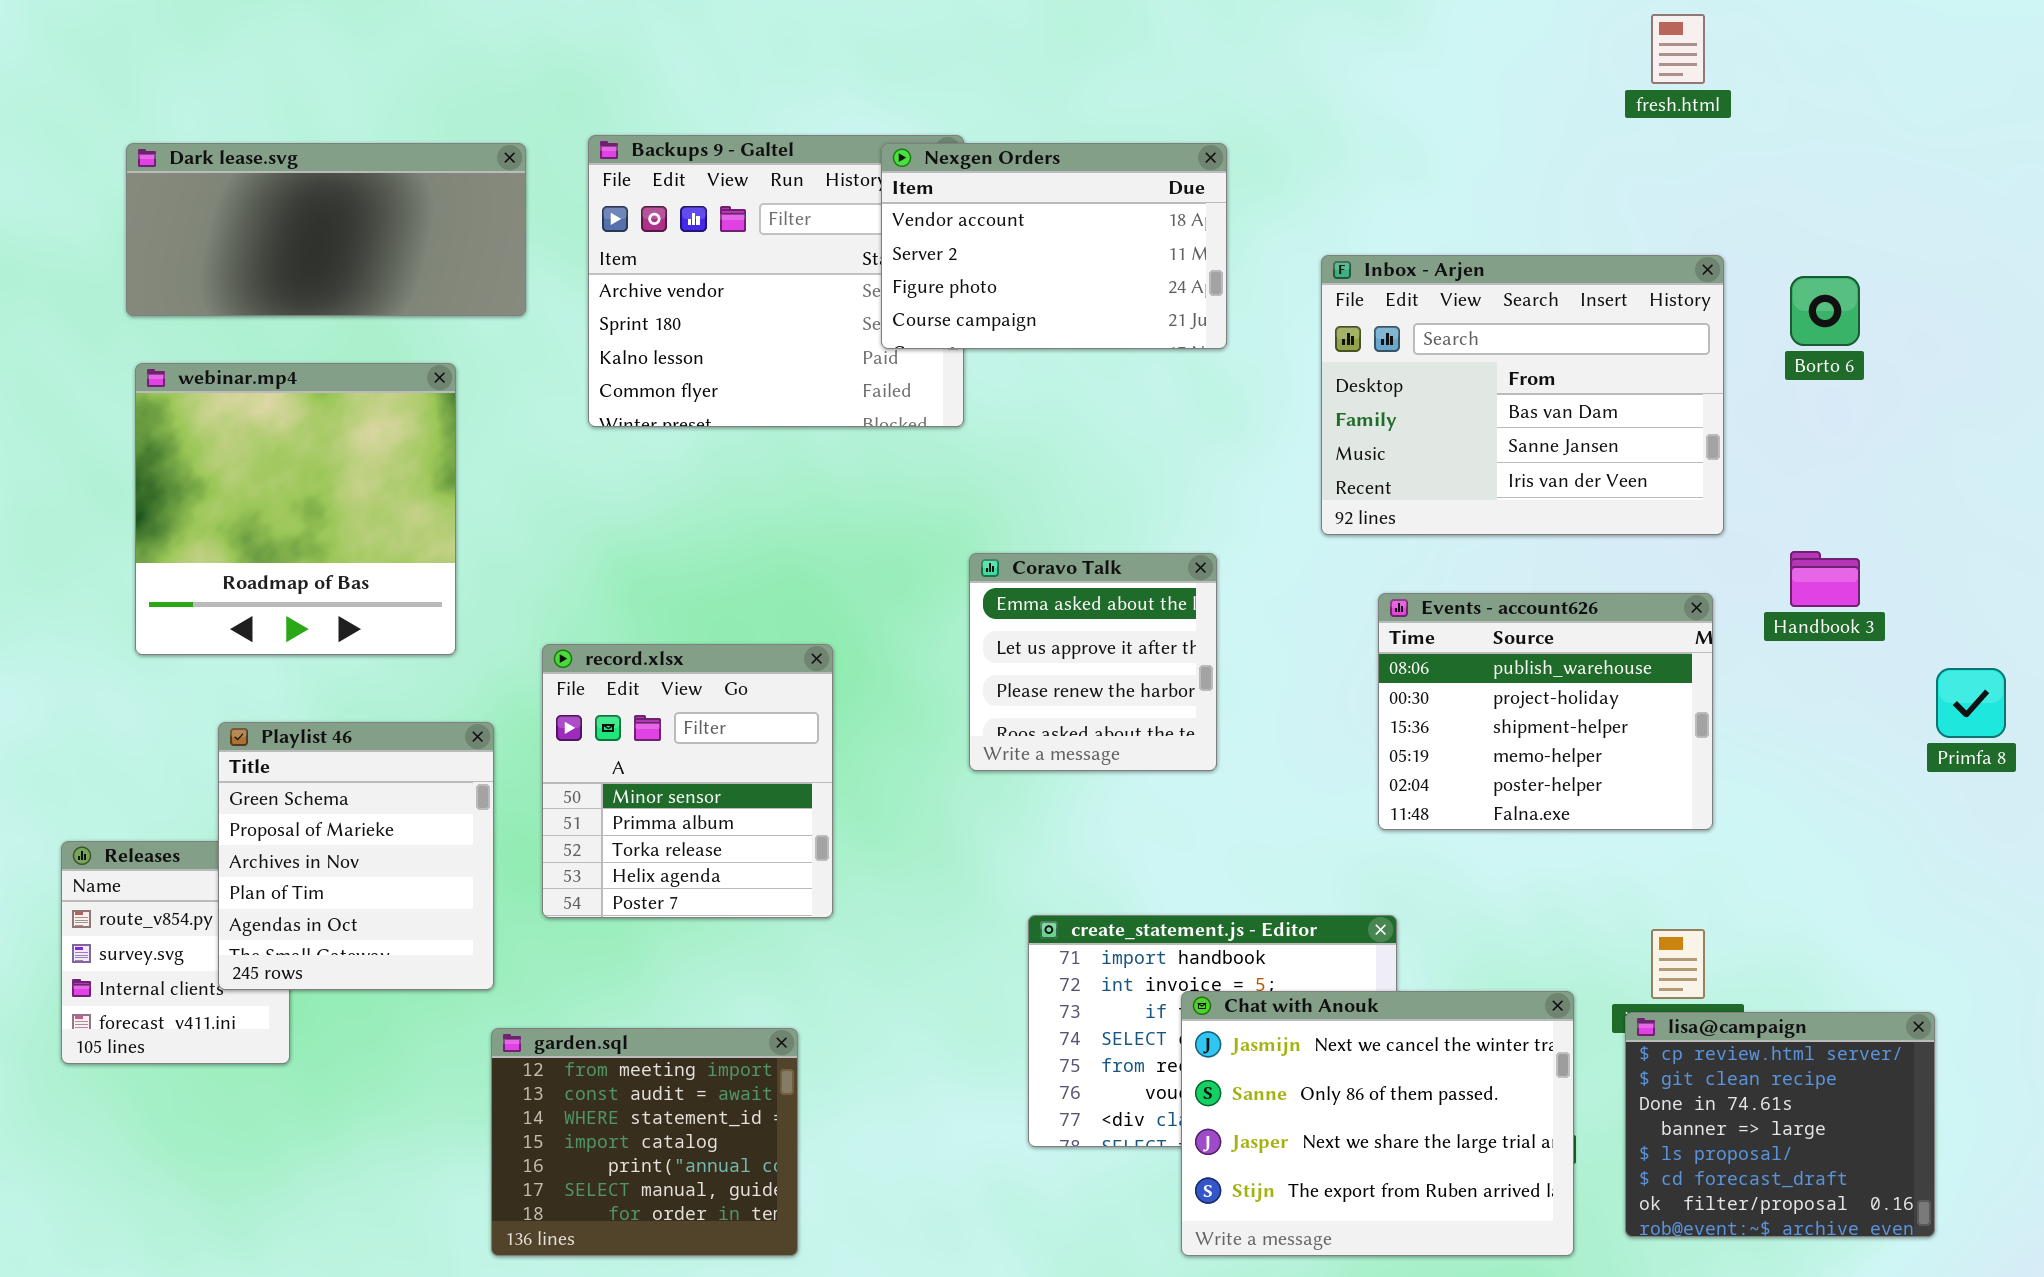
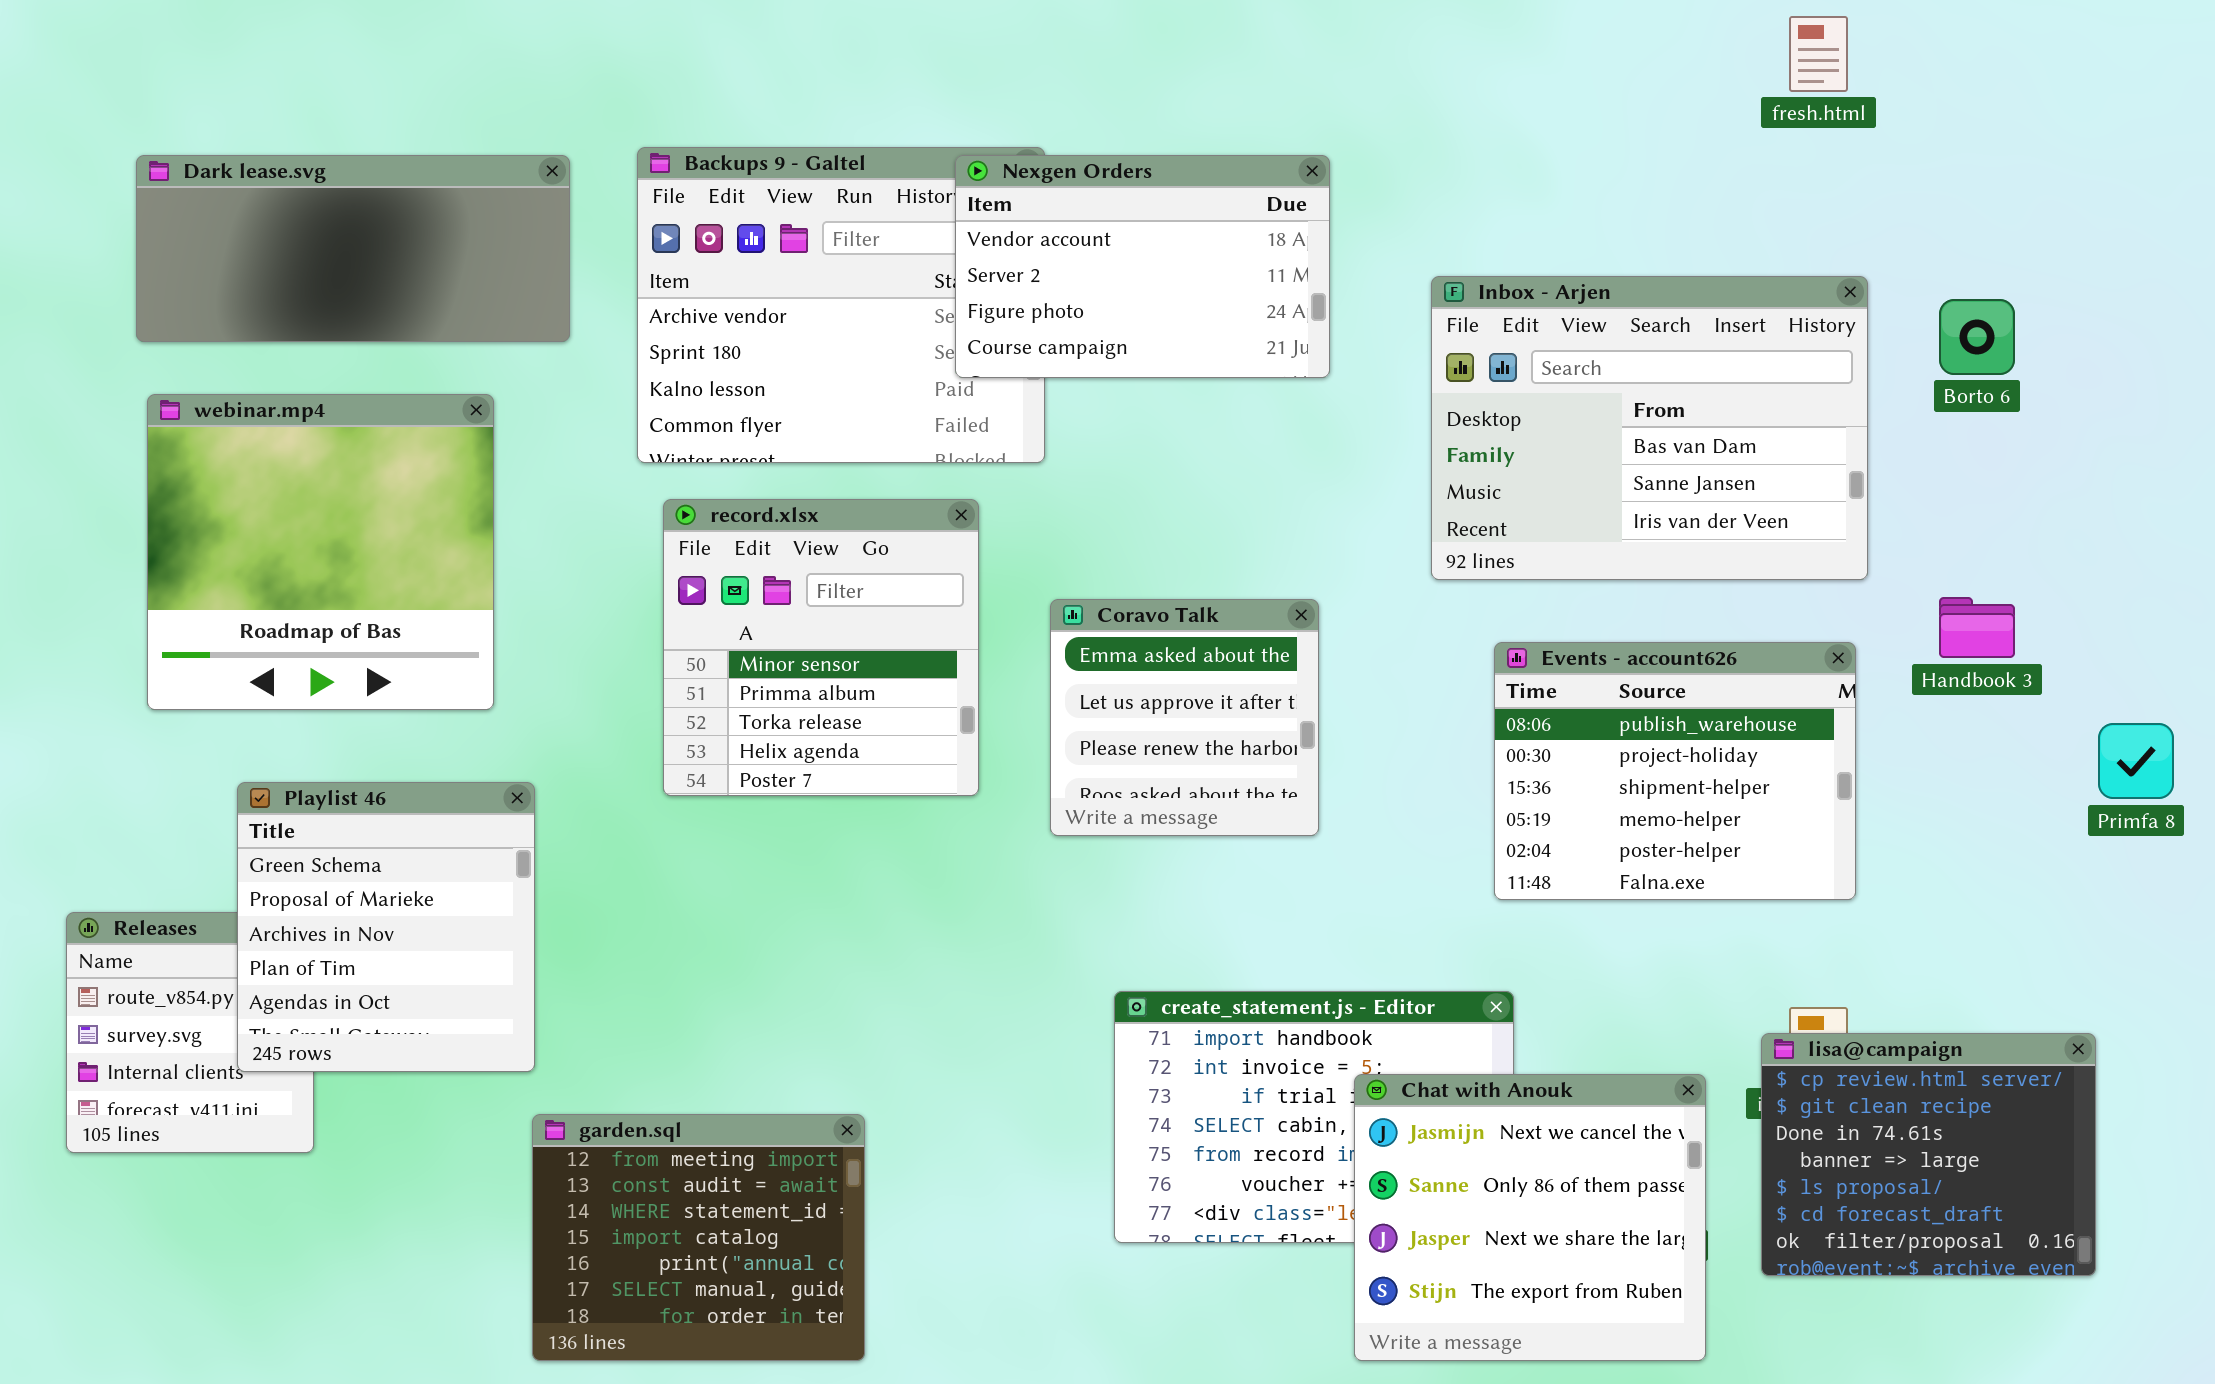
record.xlsx: [542,644,833,918] -> [663,499,979,796], moved
Chat with Anouk: [1181,991,1574,1256] -> [1354,1074,1706,1361], resized
lisa@campaign: [1625,1012,1935,1237] -> [1761,1033,2096,1276], moved

